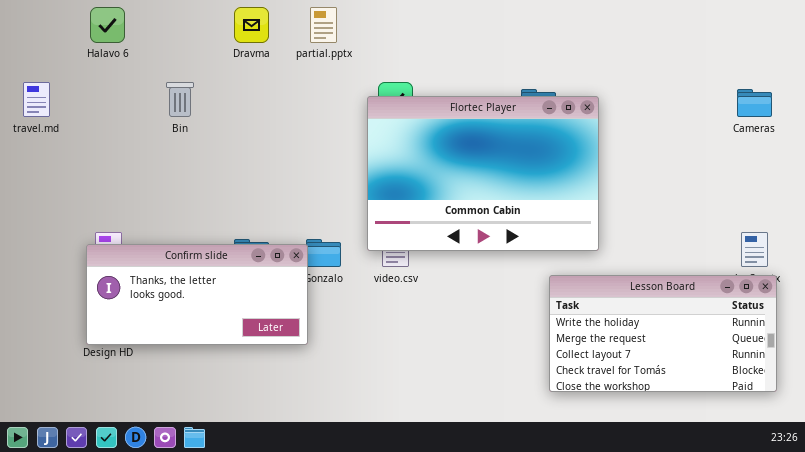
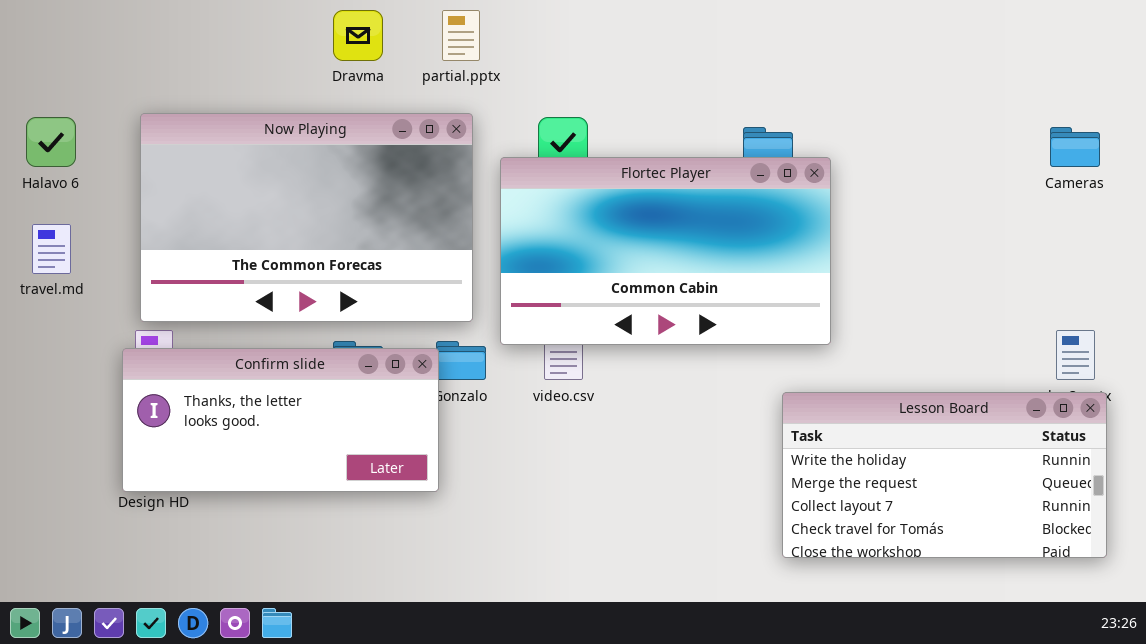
Halavo 6: [90,7,125,43] -> [26,117,76,167], moved
Now Playing: none -> [140,113,473,322], opened
travel.md: [23,82,50,117] -> [32,224,71,274], moved
Flortec Player: [367,96,599,251] -> [500,157,831,345], moved, resized

